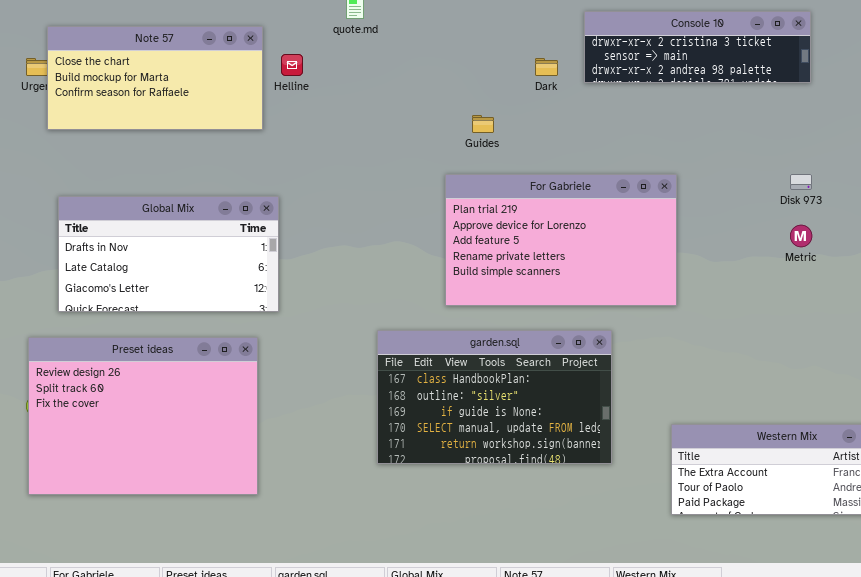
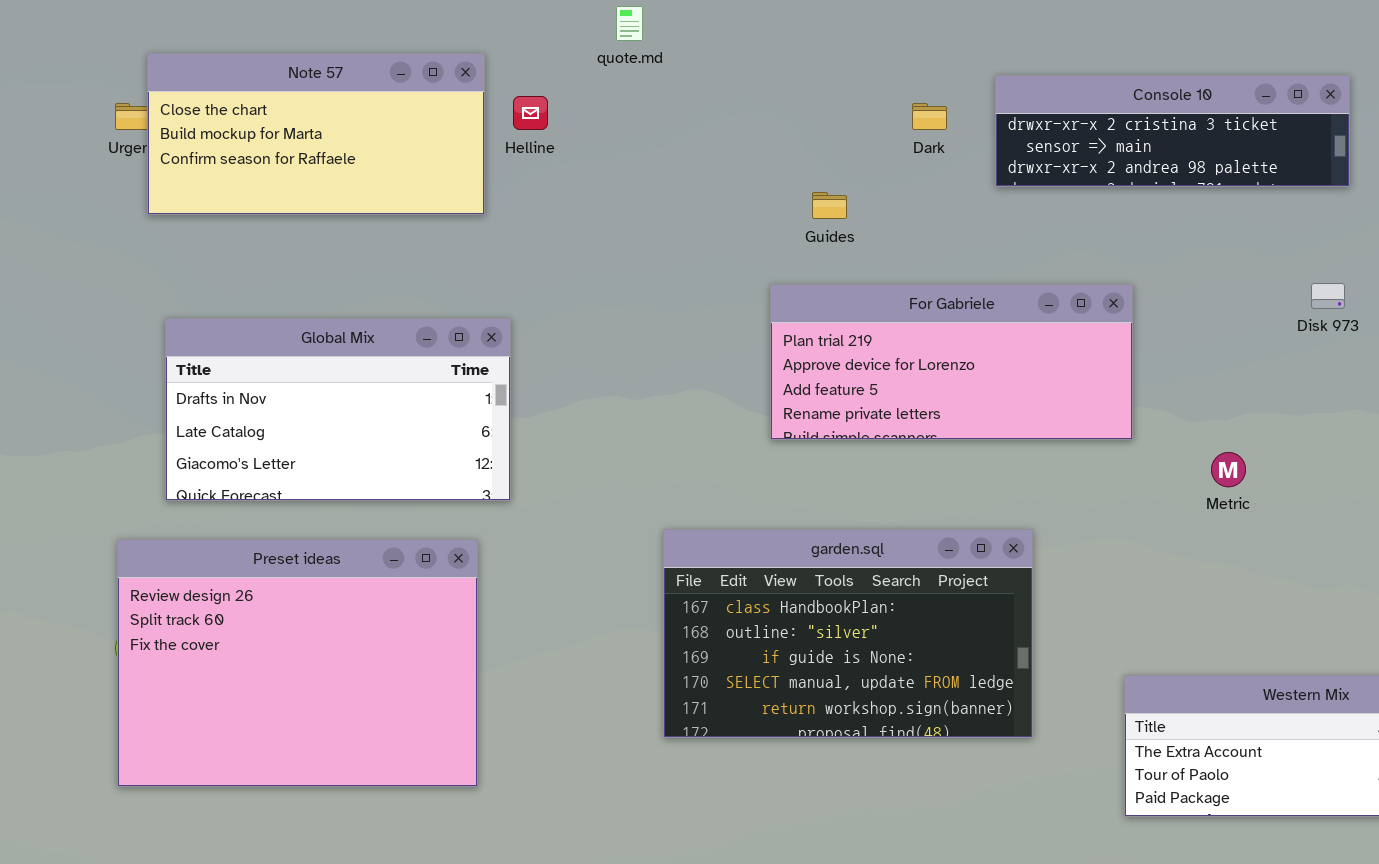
Console 10: [584,11,811,83] -> [995,75,1350,187], moved
For Gabriele: [445,174,677,306] -> [770,284,1133,440], resized
Metric: [790,225,812,247] -> [1211,452,1246,487], moved

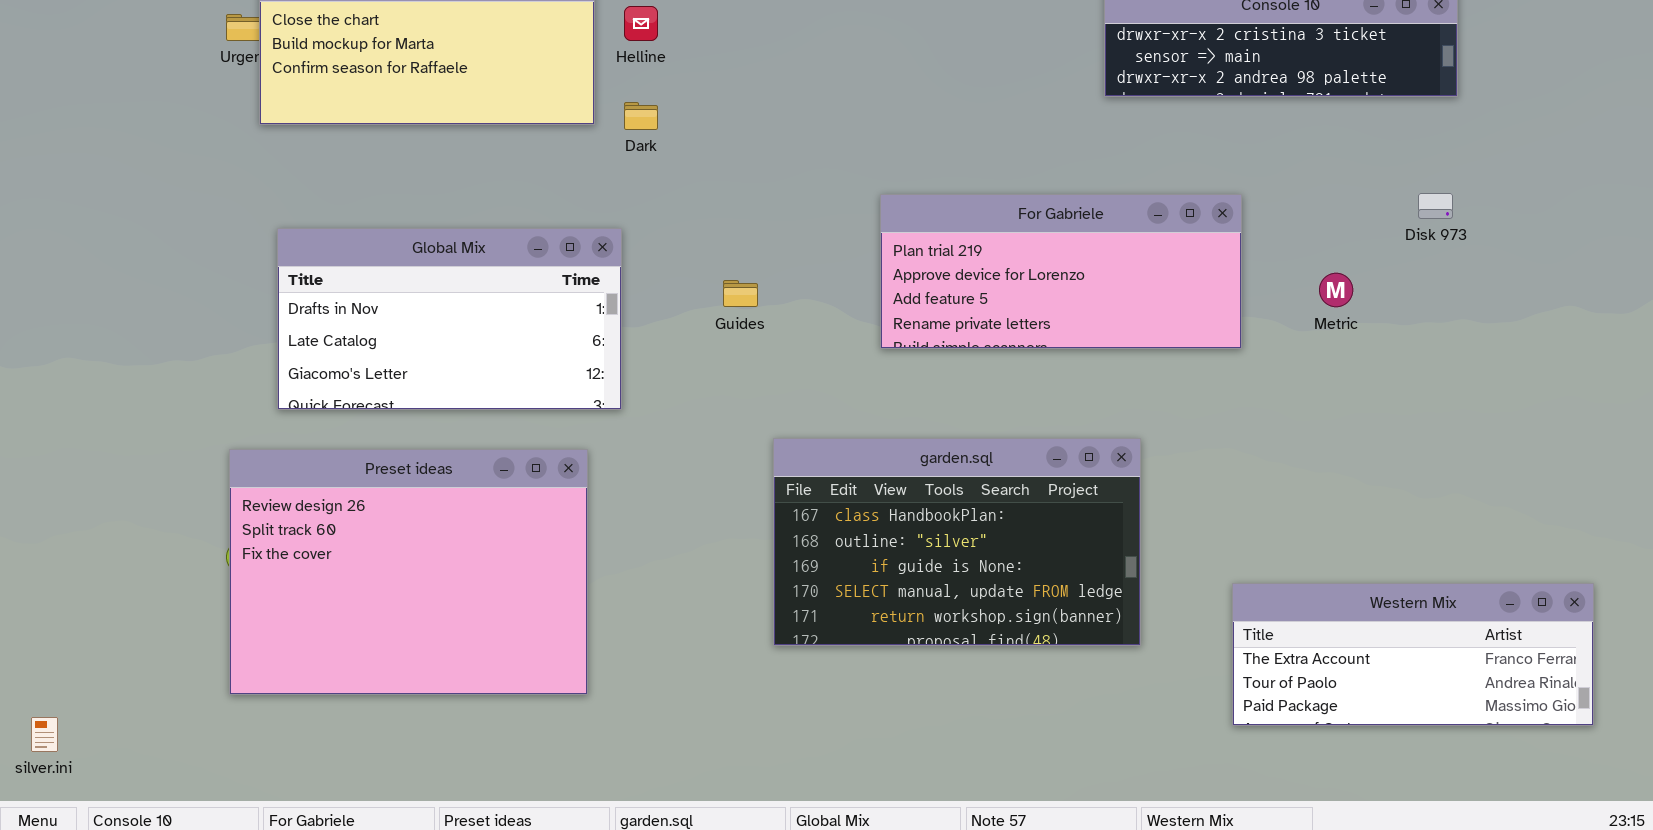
Dark: [912,103,947,130] -> [624,102,658,130], moved
Guides: [812,192,847,219] -> [723,280,758,307], moved
Metric: [1211,452,1246,487] -> [1319,273,1353,307], moved

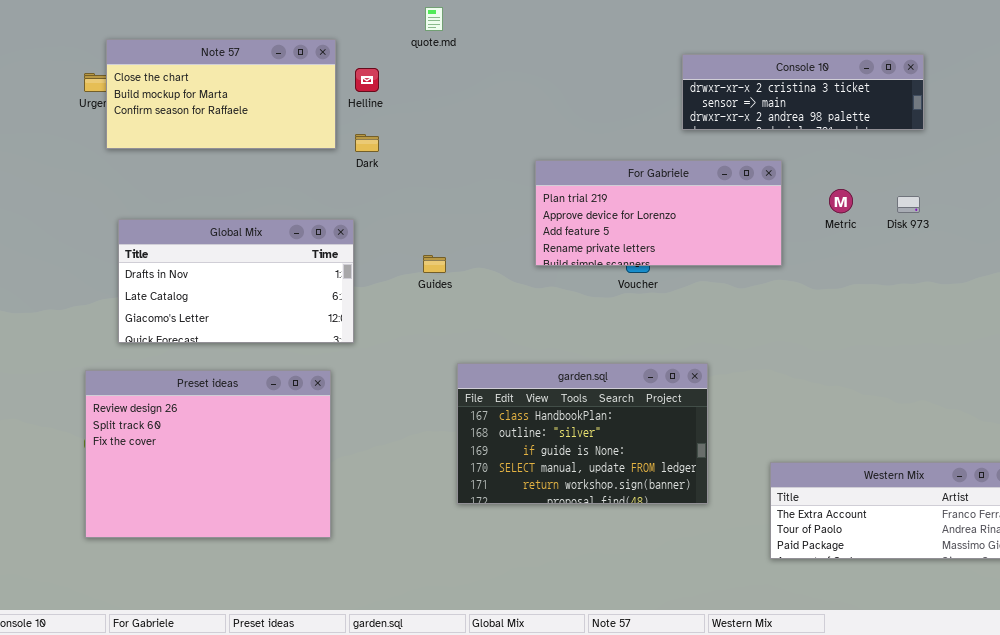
For Gabriele: [880,194,1242,349] -> [535,160,782,266], moved
Metric: [1319,273,1353,307] -> [829,189,853,213], moved

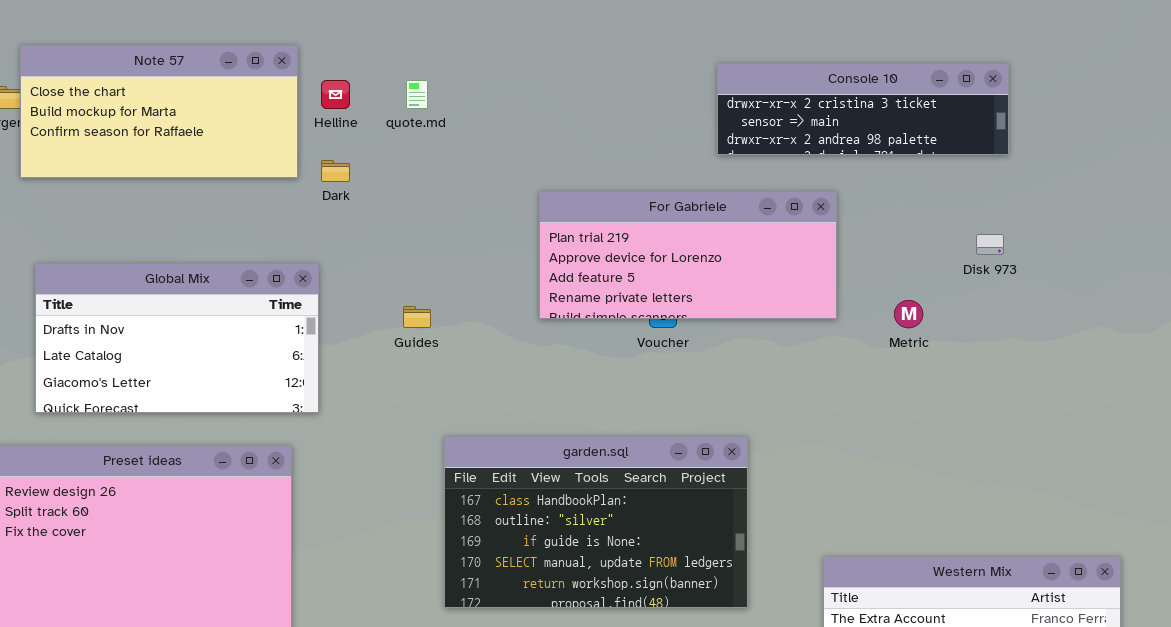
quote.md: [425,7,443,31] -> [406,80,428,109], moved
Metric: [829,189,853,213] -> [894,300,923,328], moved

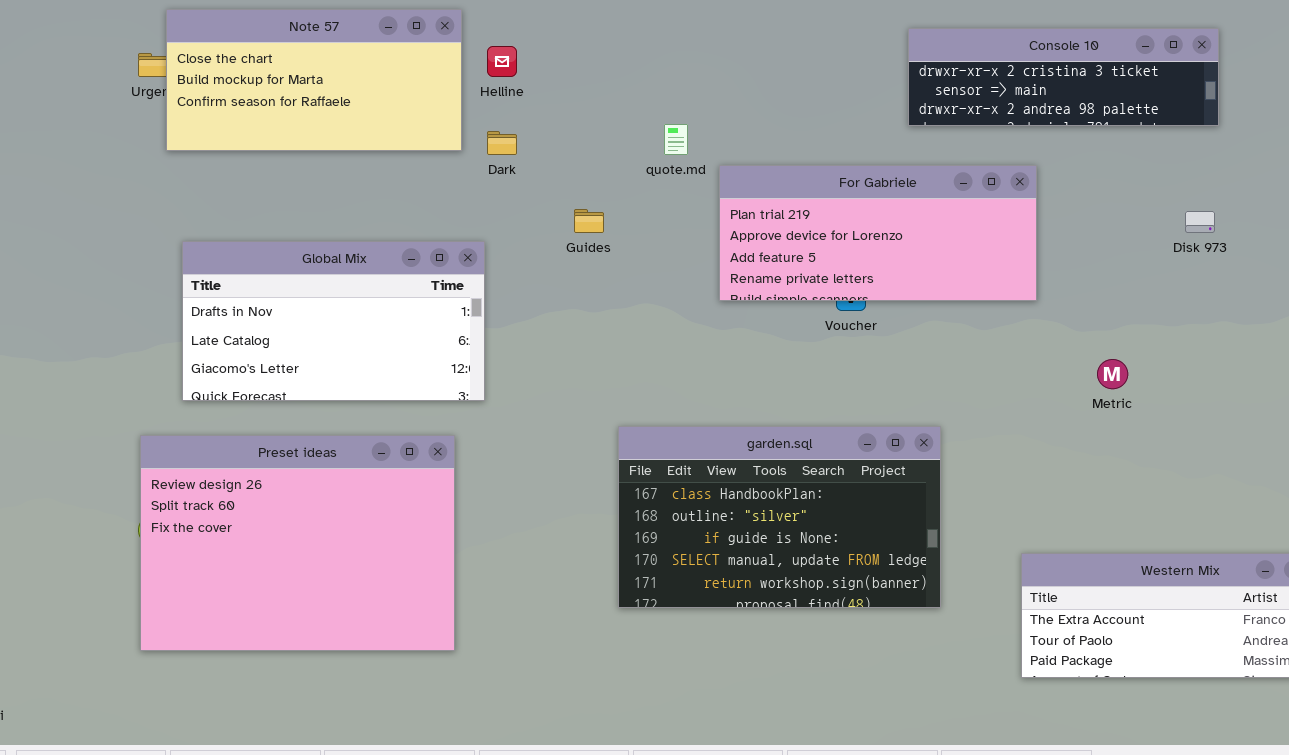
quote.md: [406,80,428,109] -> [664,124,688,155], moved
Metric: [894,300,923,328] -> [1097,359,1128,389], moved
Guides: [403,306,431,328] -> [574,209,604,233], moved

